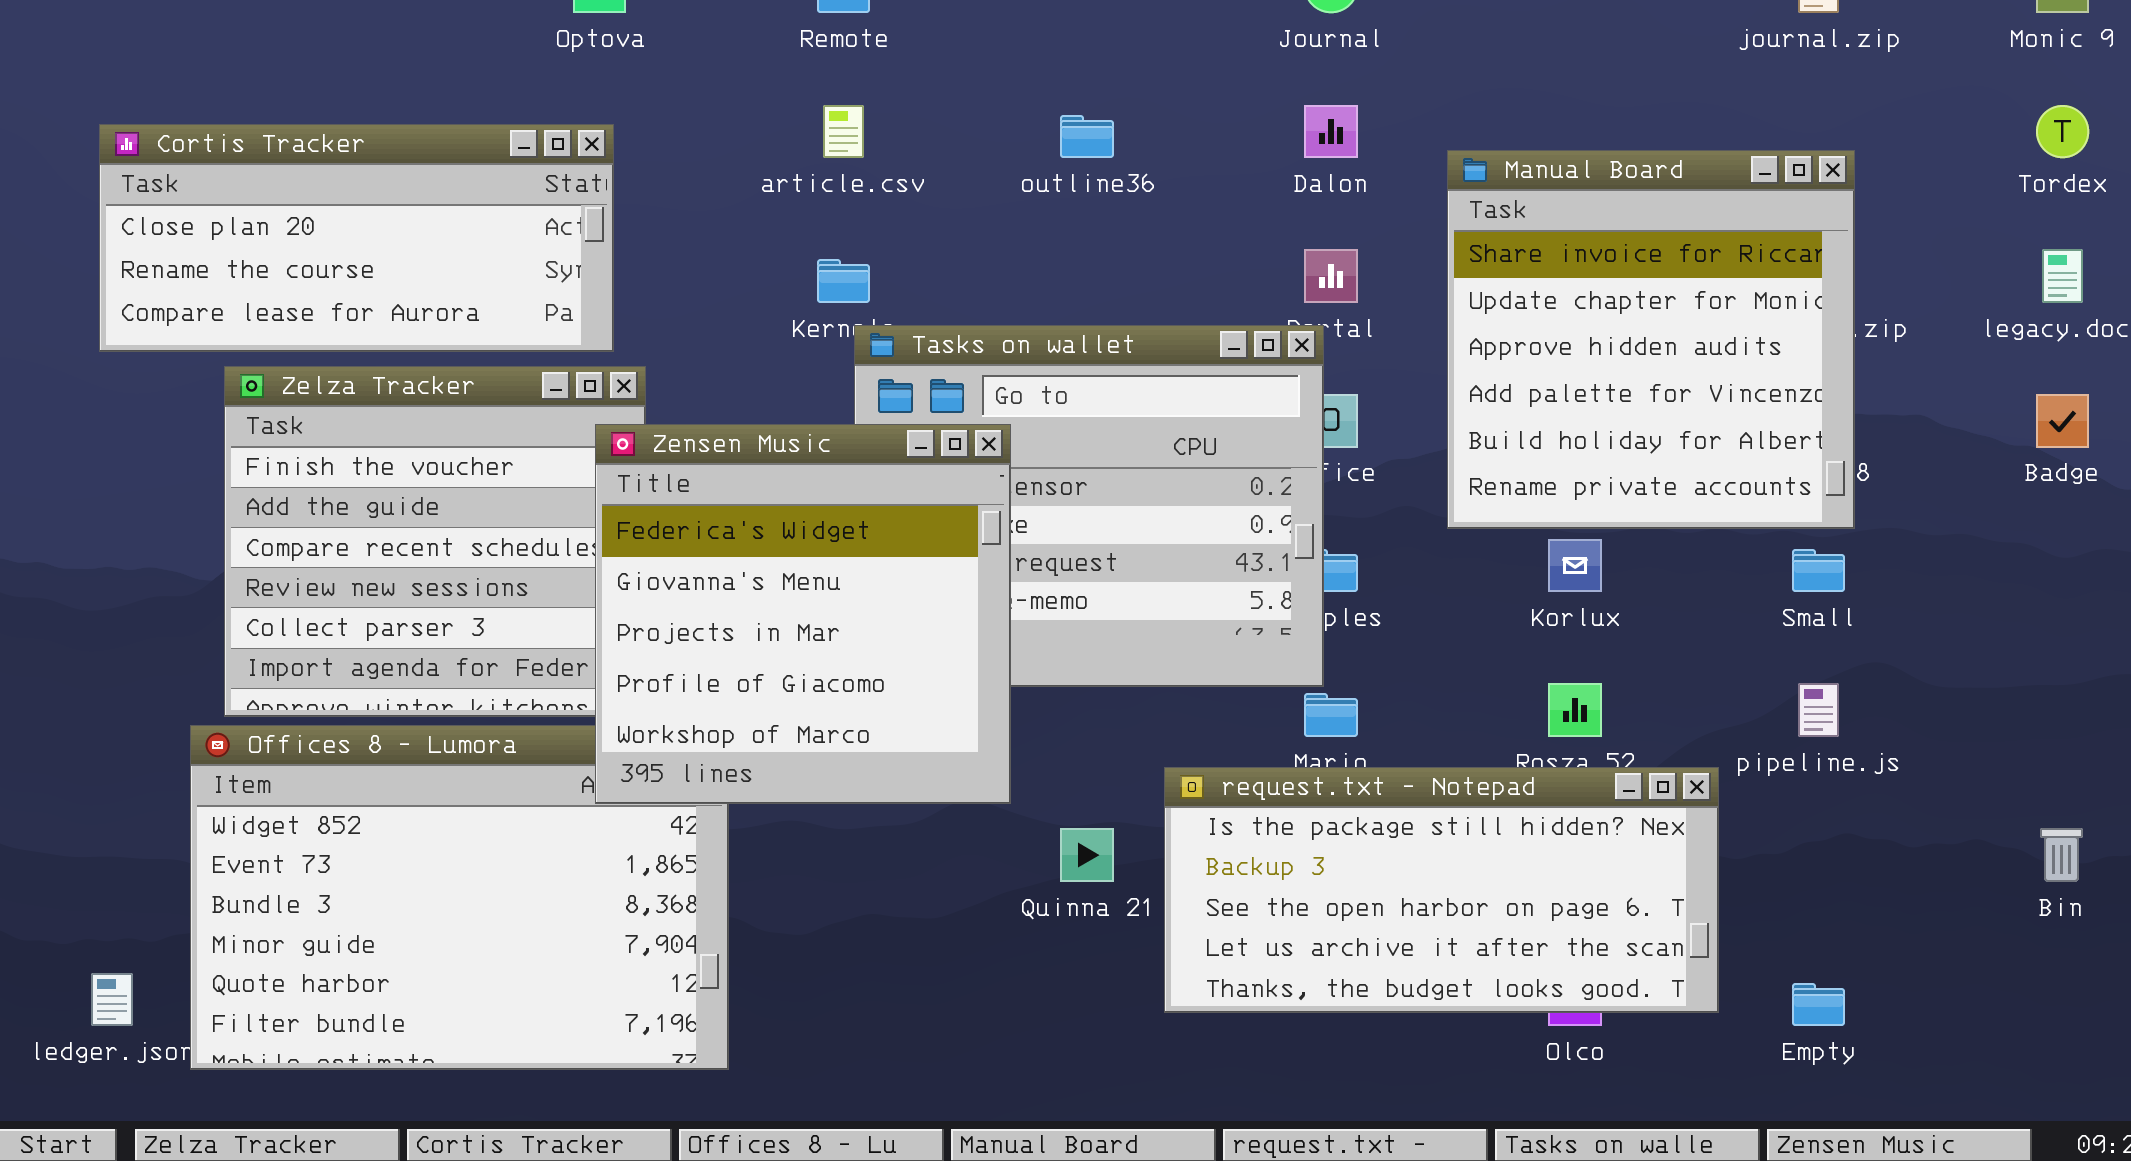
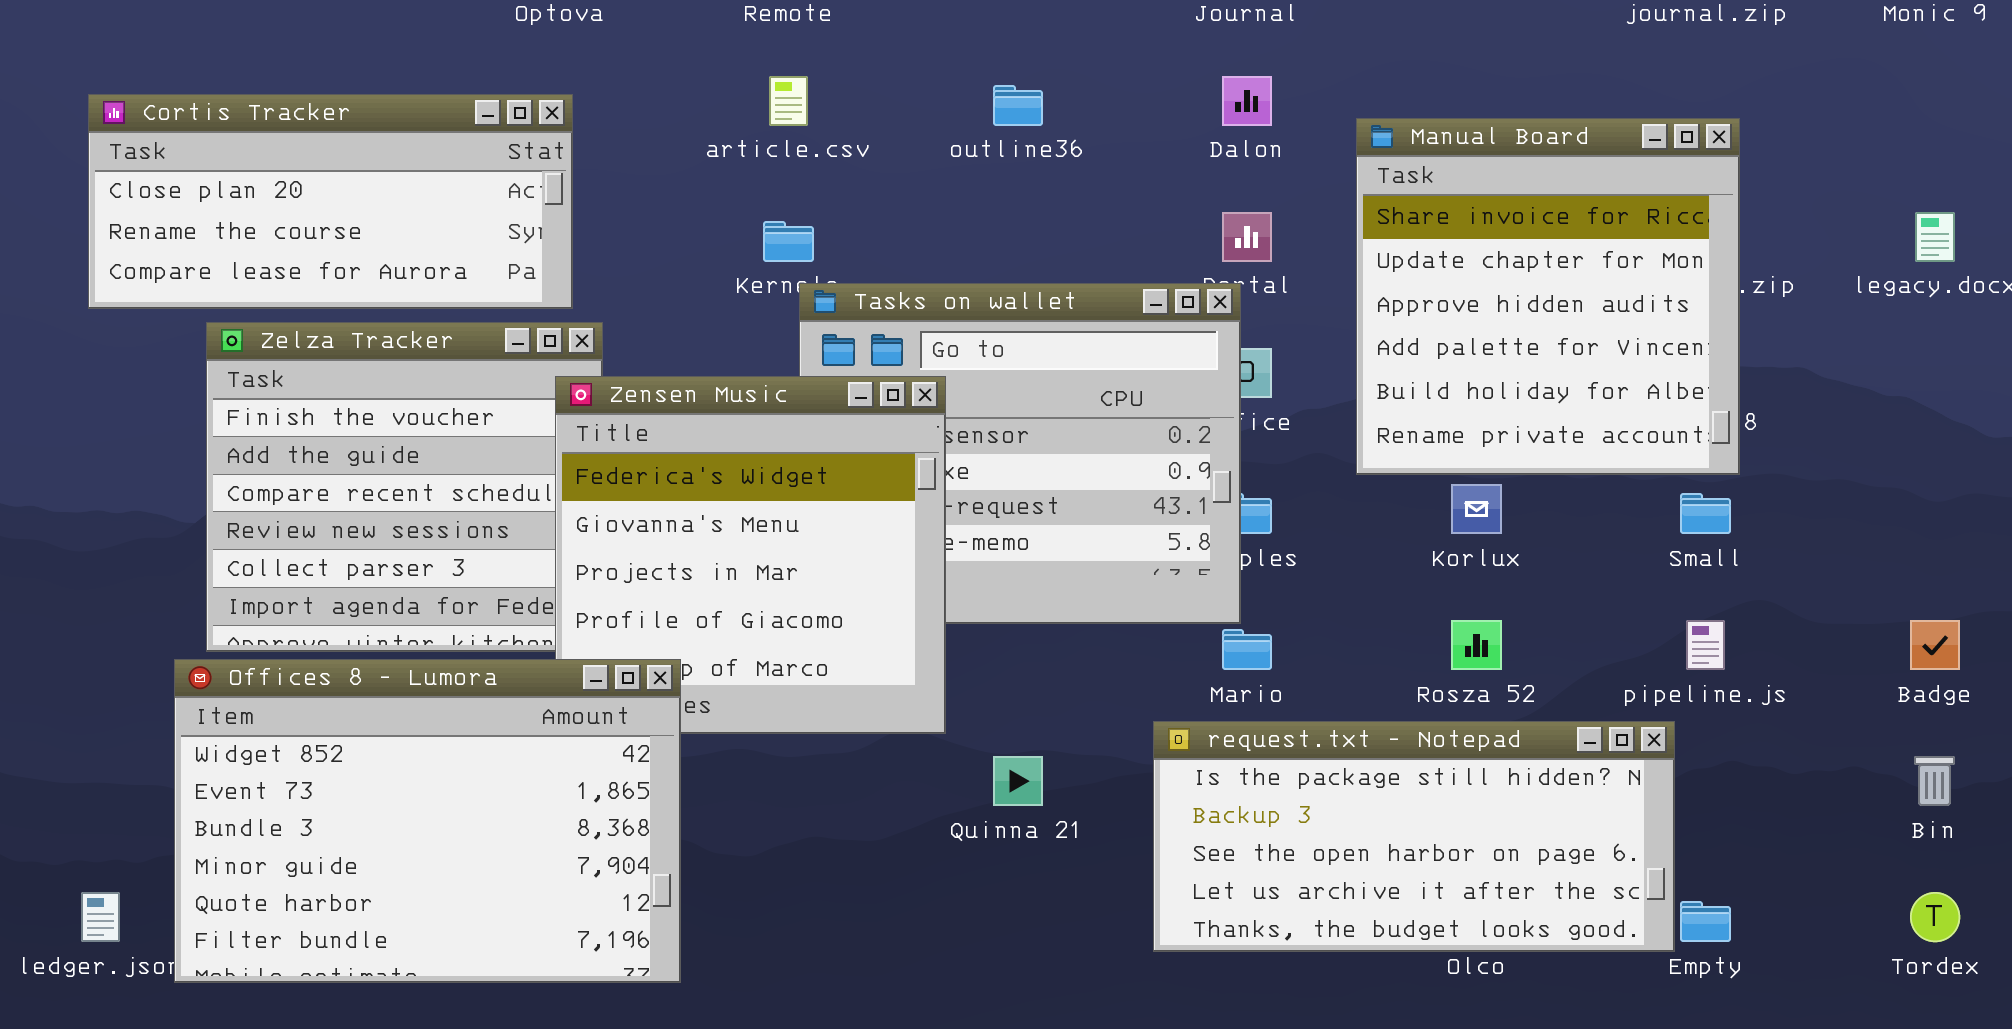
Tordex: [2036,105,2089,158] -> [1910,892,1960,942], moved
Badge: [2036,394,2089,448] -> [1910,620,1960,670], moved
Offices 8 - Lumora: [190,725,729,1070] -> [174,659,681,983], raised
request.txt - Notepad: [1164,767,1719,1013] -> [1153,721,1675,952], moved

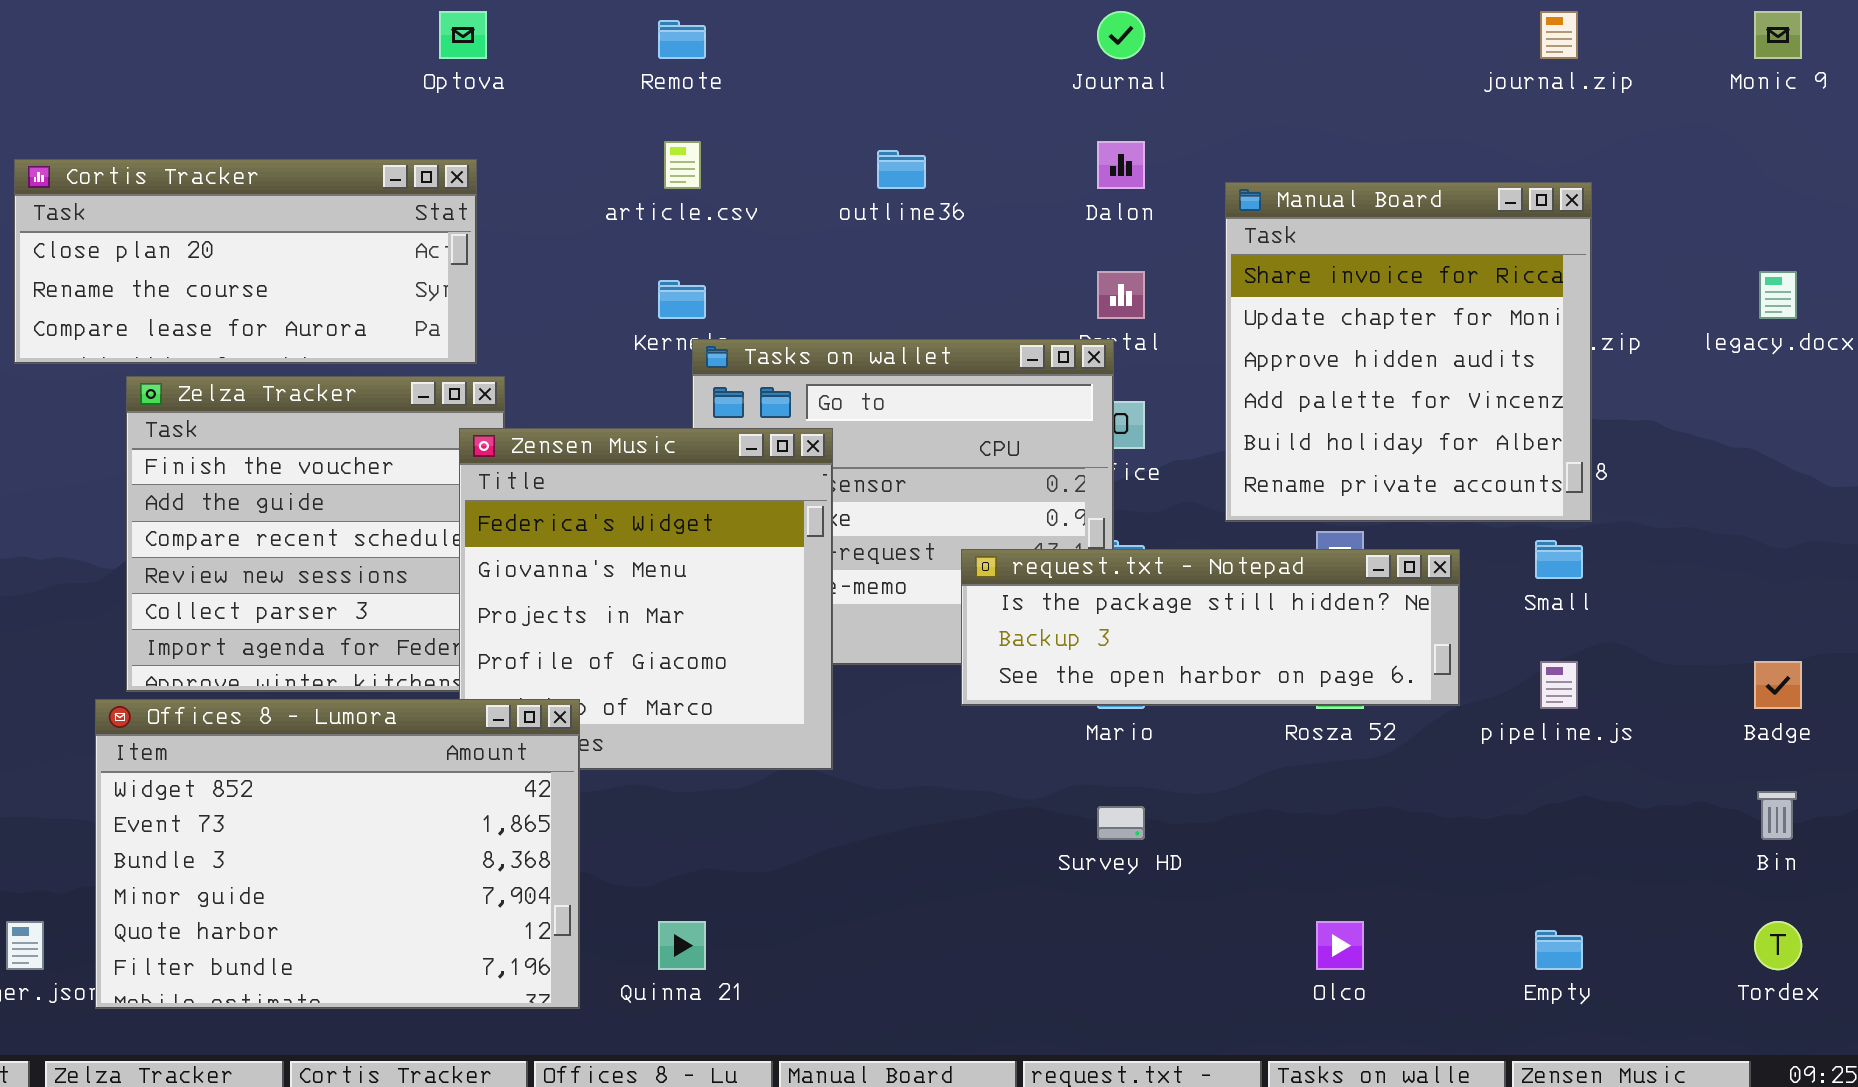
request.txt - Notepad: [1153,721,1675,952] -> [961,549,1460,706], moved, resized
Quinna 21: [993,756,1043,806] -> [658,921,706,970], moved

